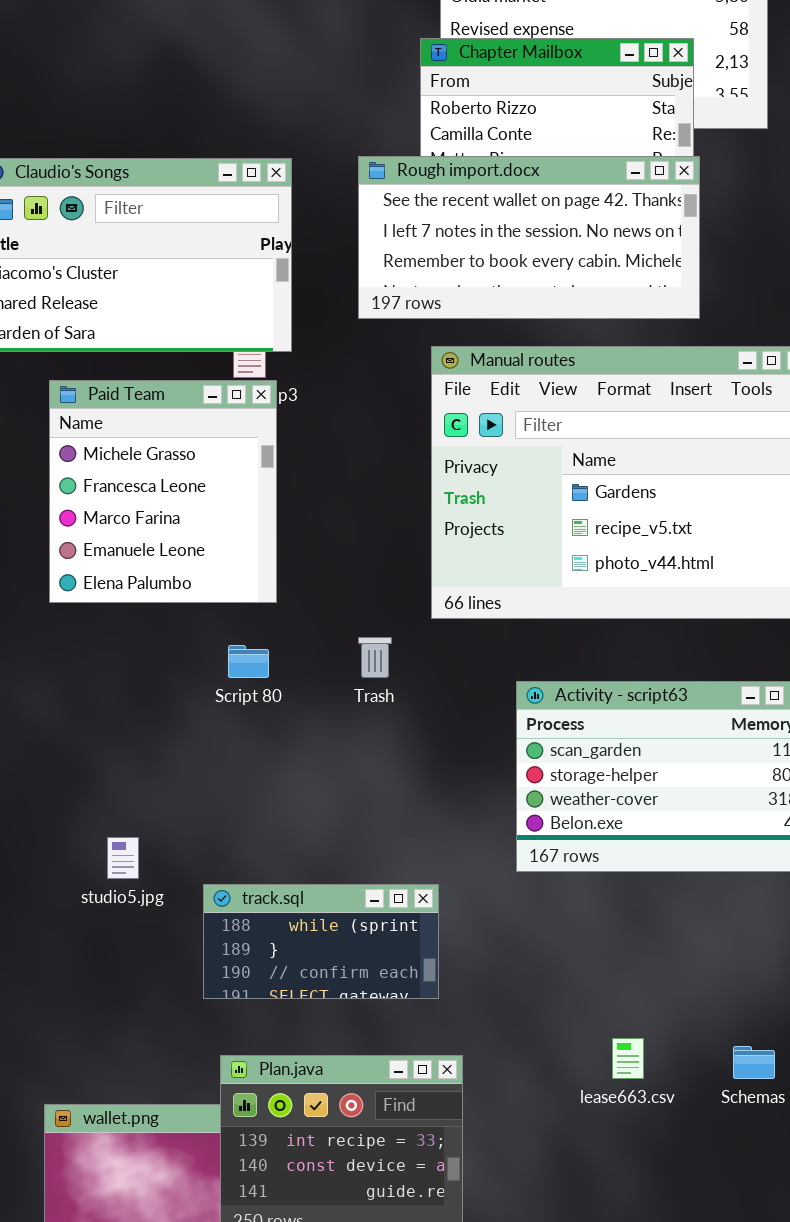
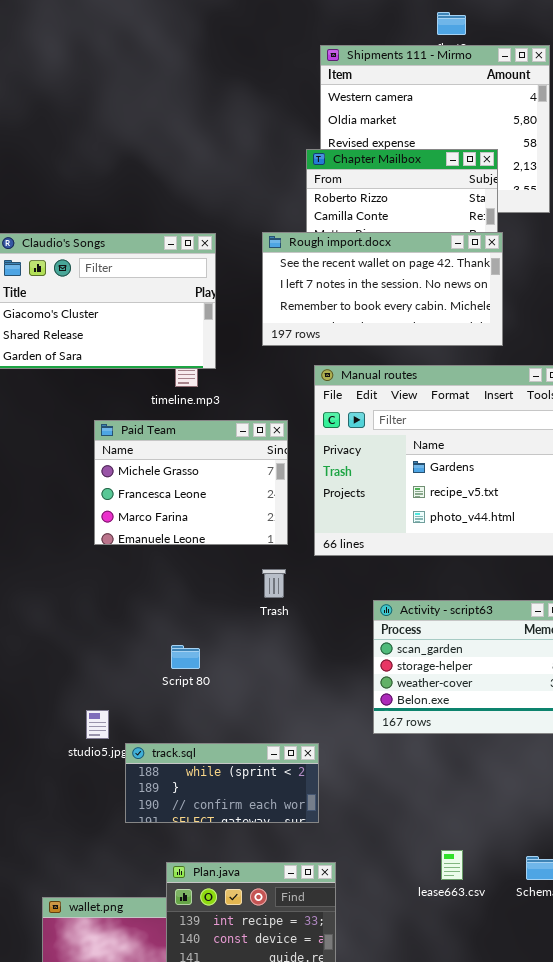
Paid Team: [49,380,277,603] -> [94,420,288,545], moved, resized
Script 80: [228,645,269,678] -> [171,645,200,669], moved
track.sql: [203,884,439,999] -> [125,743,319,823], resized

